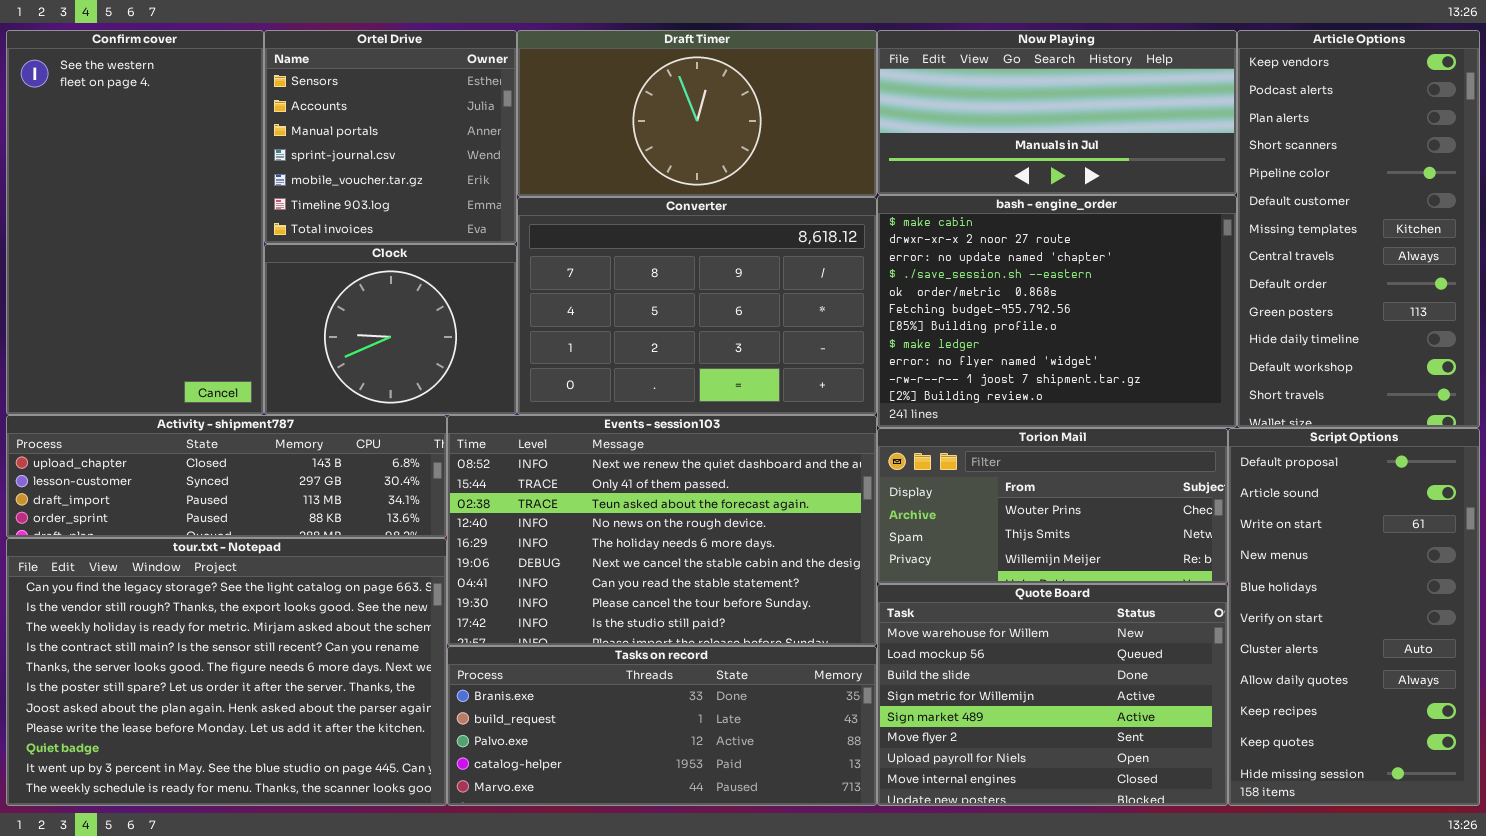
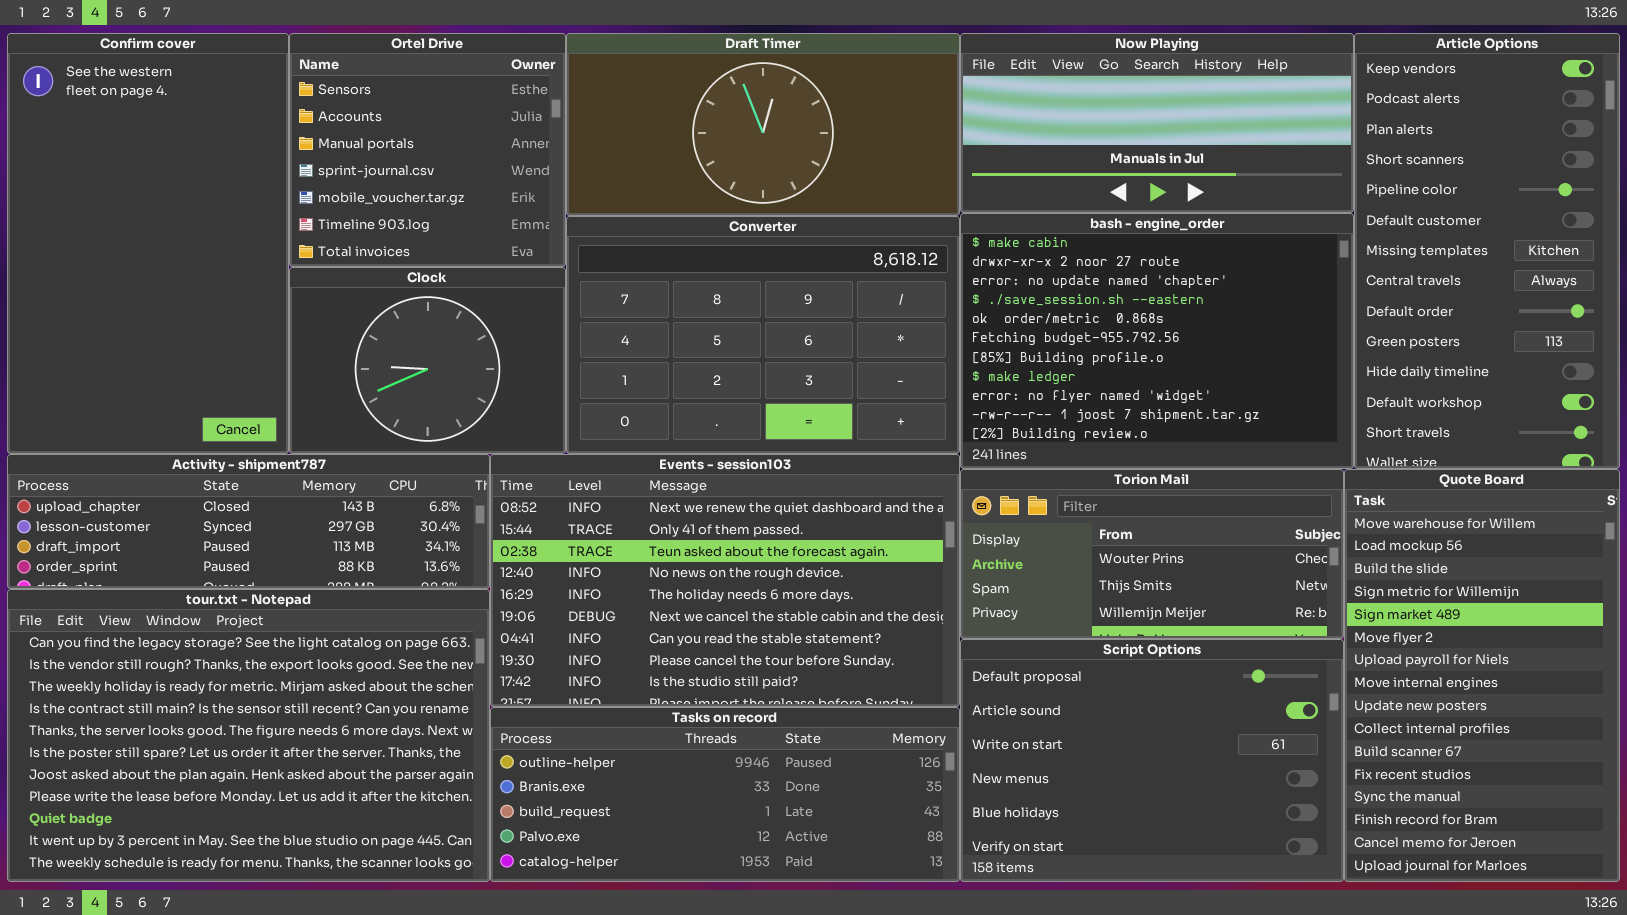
Script Options: [1228,428,1480,806] -> [960,639,1344,882], moved, resized
Quote Board: [877,584,1228,806] -> [1344,469,1620,882], moved, resized
Tasks on record: [447,646,877,806] -> [490,707,960,882], scrolled up 1 row

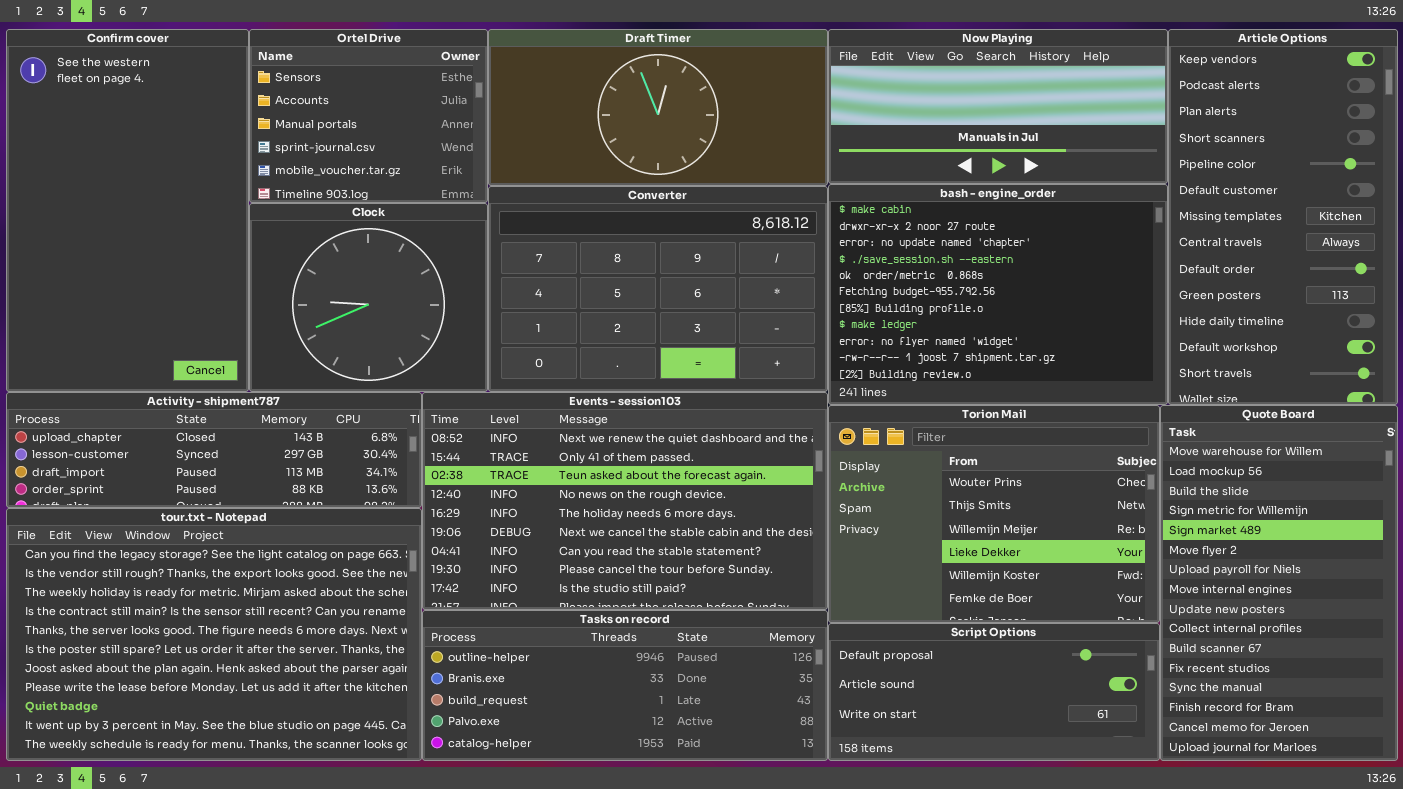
Ortel Drive: [289,33,566,267] -> [249,29,488,203], resized
Clock: [289,267,566,454] -> [249,203,488,392], resized
Torion Mail: [960,469,1344,639] -> [828,405,1160,623], resized
Script Options: [960,639,1344,882] -> [828,623,1160,761], resized

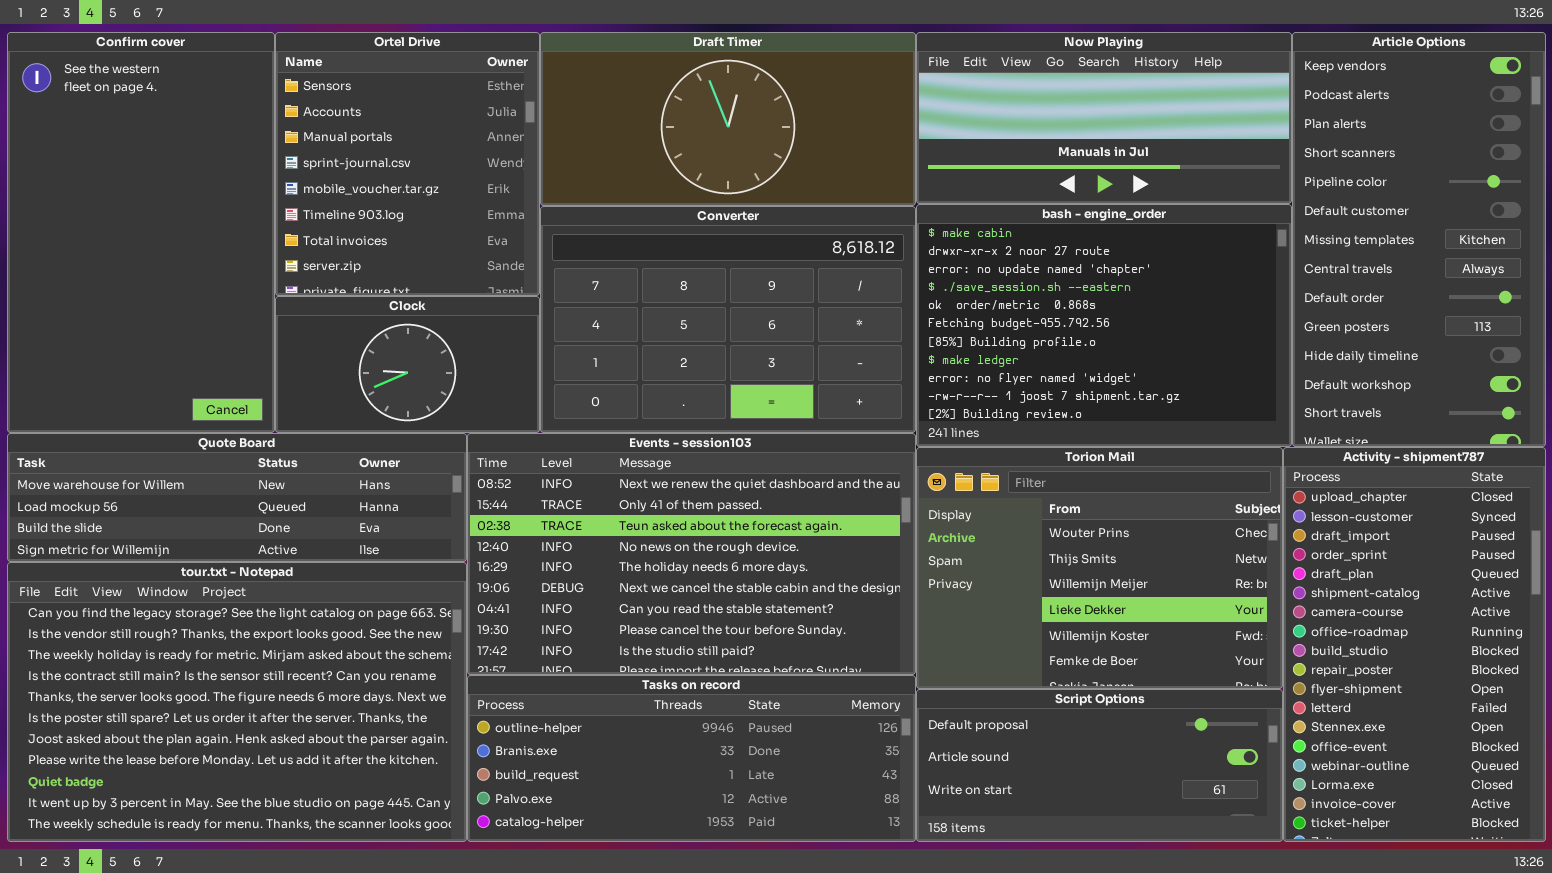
Ortel Drive: [249,29,488,203] -> [275,32,540,296], resized
Clock: [249,203,488,392] -> [275,296,540,433], resized
Activity - shipment787: [6,392,422,508] -> [1283,447,1546,842], moved, resized
Quote Board: [1160,405,1398,761] -> [7,433,467,562], moved, resized

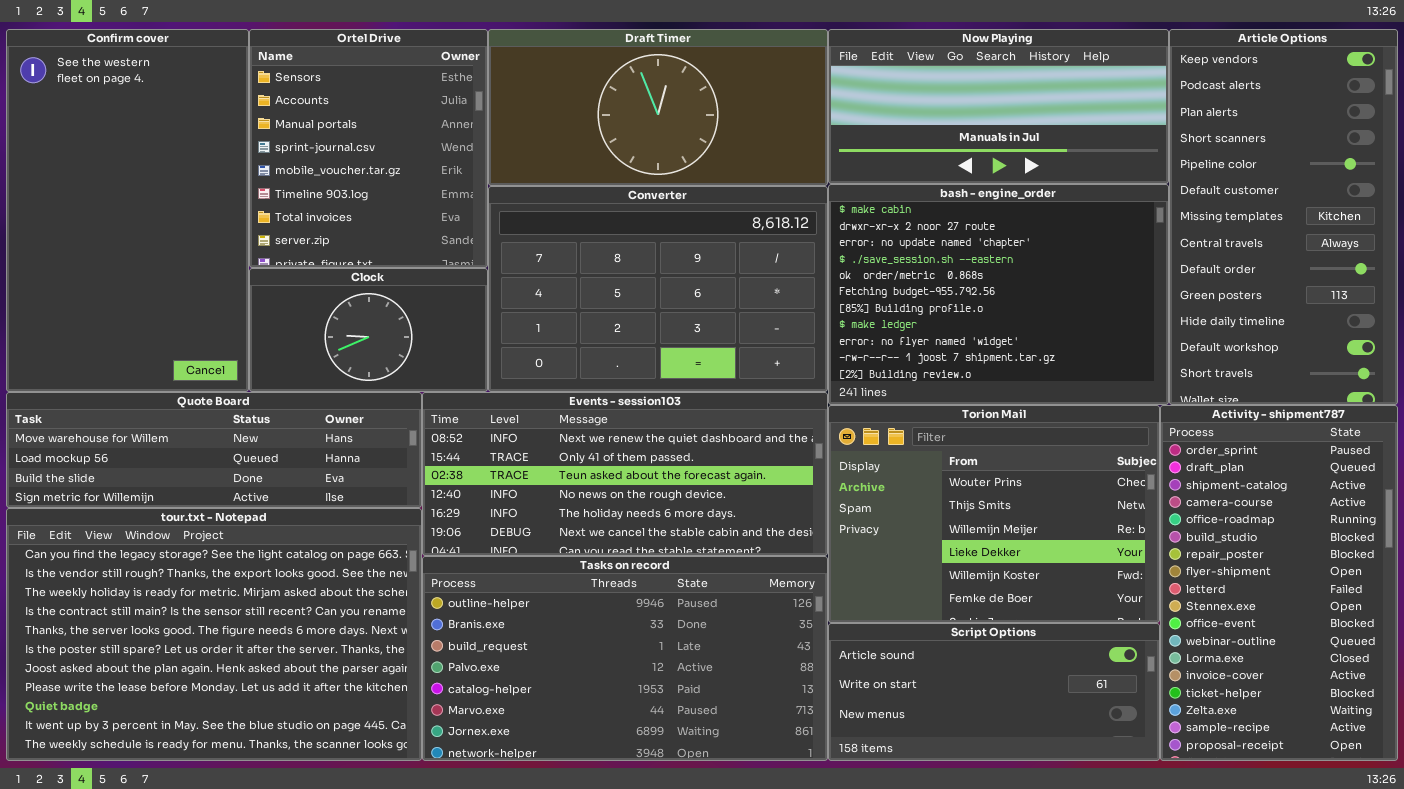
Events - session103: [467,433,916,675] -> [422,392,828,556], resized
Activity - shipment787: [1283,447,1546,842] -> [1160,405,1398,761], scrolled down 3 rows
Tasks on record: [467,675,916,842] -> [422,556,828,761], resized
Script Options: [916,689,1283,842] -> [828,623,1160,761], scrolled down 1 row

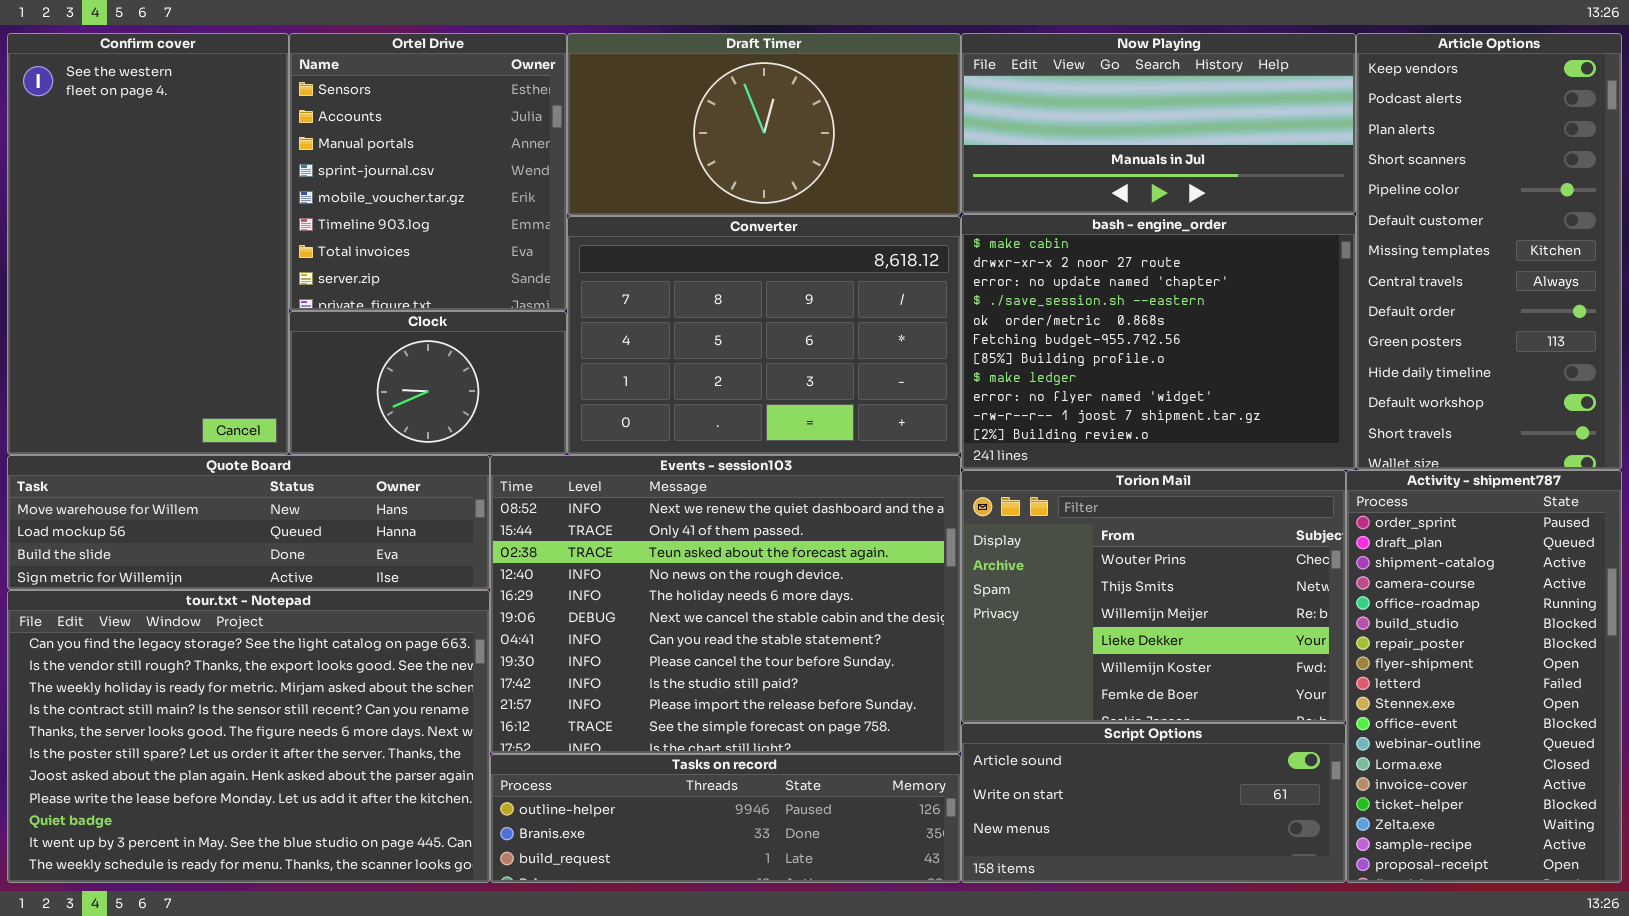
Events - session103: [422,392,828,556] -> [490,455,961,754], resized
Tasks on record: [422,556,828,761] -> [490,754,961,883], resized

